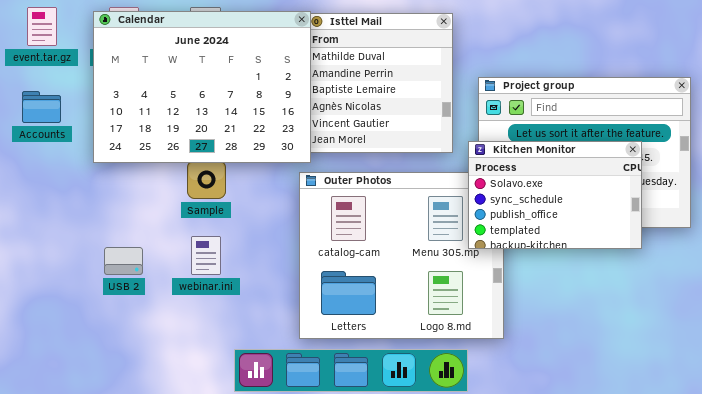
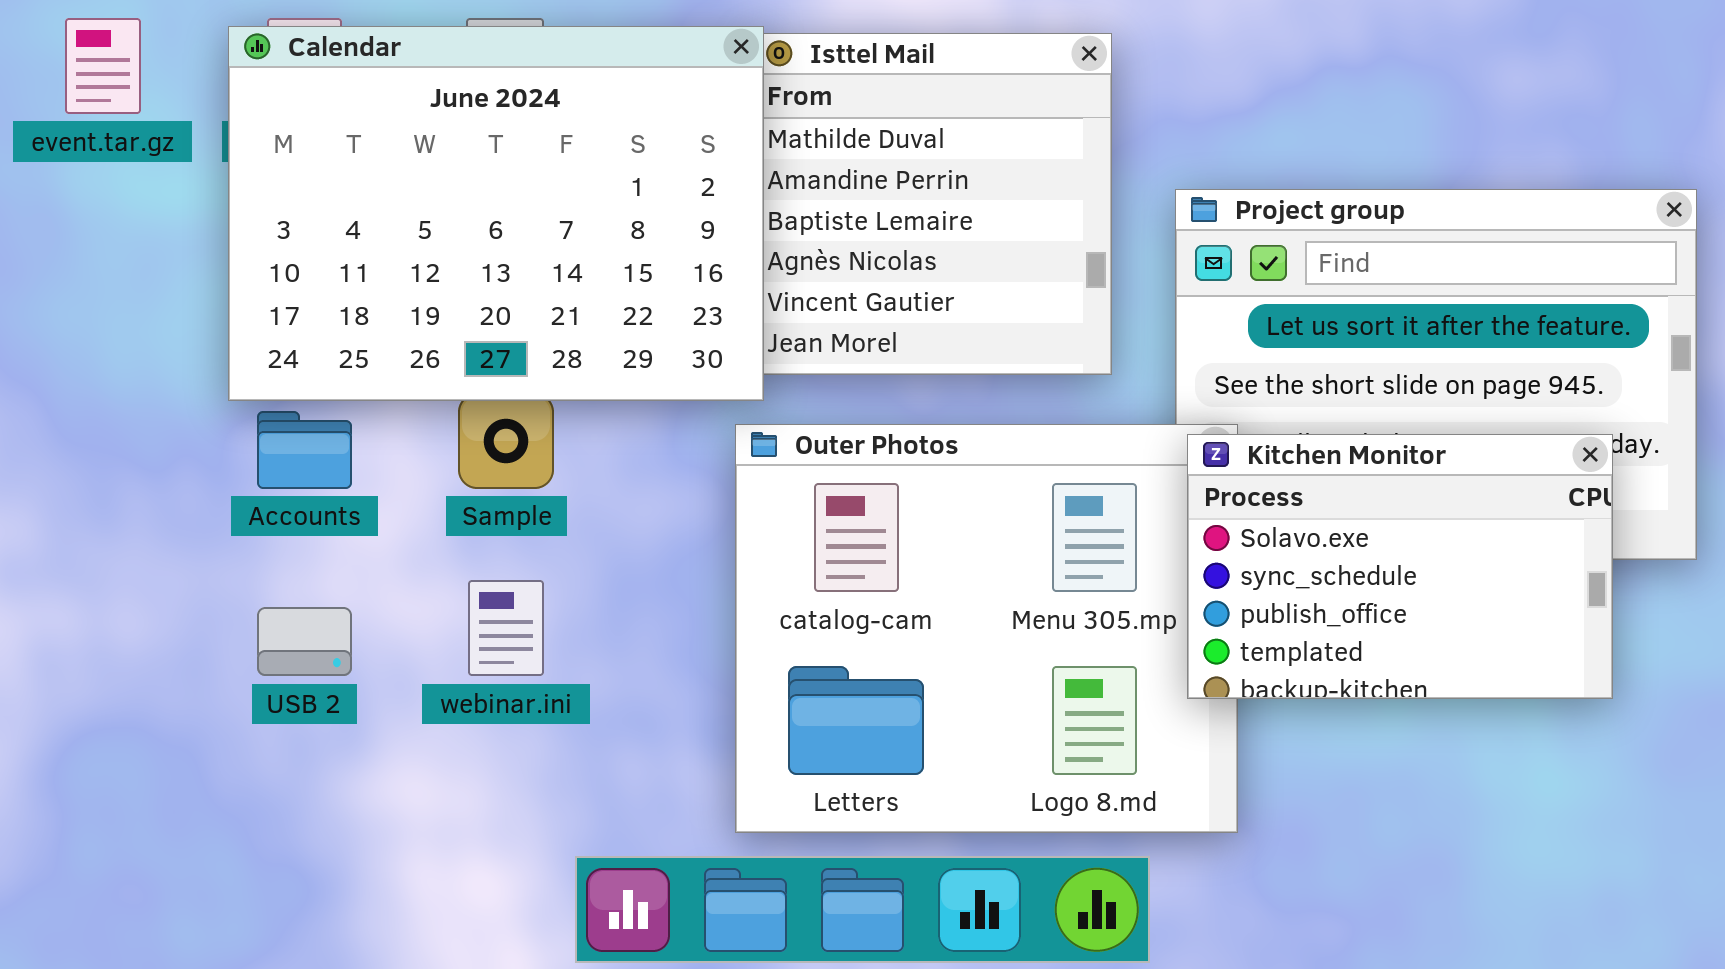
Accounts: [22,91,61,123] -> [257,411,352,489], moved
Kitchen Monitor: [468,141,642,249] -> [1187,434,1613,699], moved

